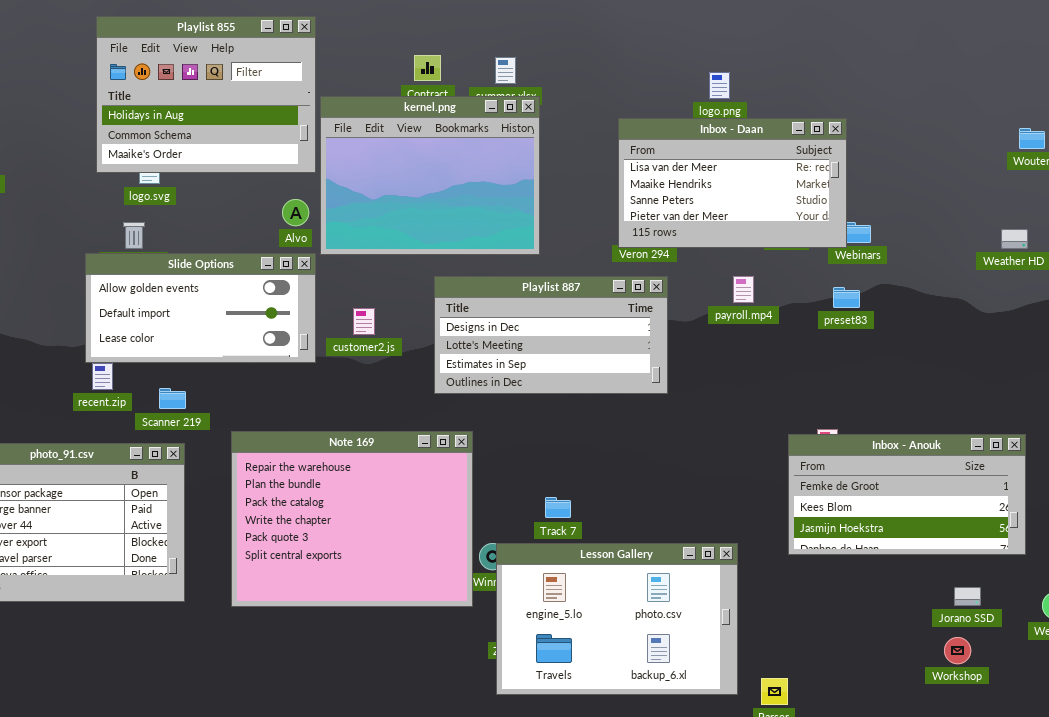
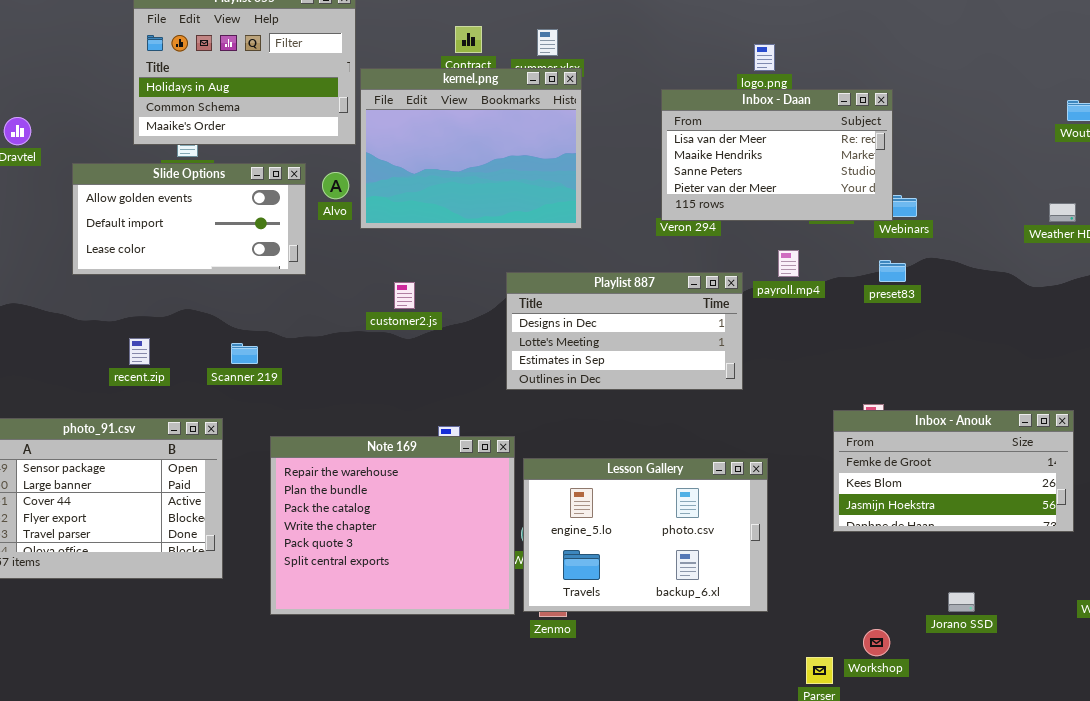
Slide Options: [85,253,316,363] -> [72,163,306,275], moved
Playlist 887: [434,276,668,394] -> [506,272,743,390], moved
Scanner 219: [159,388,186,409] -> [231,343,258,364], moved
Note 169: [231,431,473,607] -> [270,436,515,615], moved
Lesson Gallery: [496,543,738,695] -> [523,458,768,612], moved
Jorano SSD: [954,587,981,606] -> [948,592,975,612], moved
Workshop: [944,637,971,664] -> [863,629,890,656], moved

